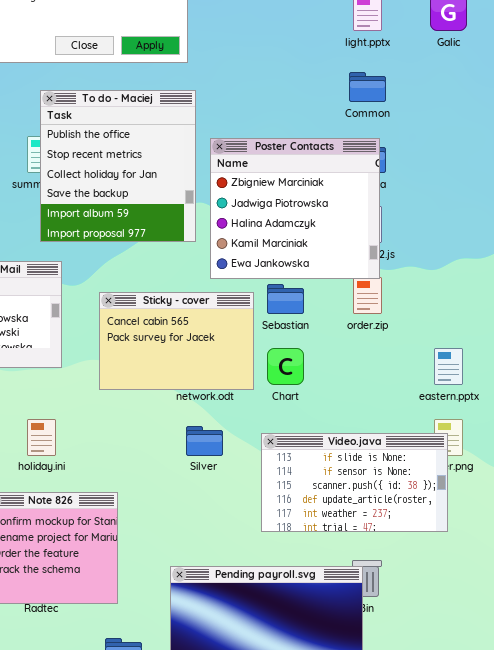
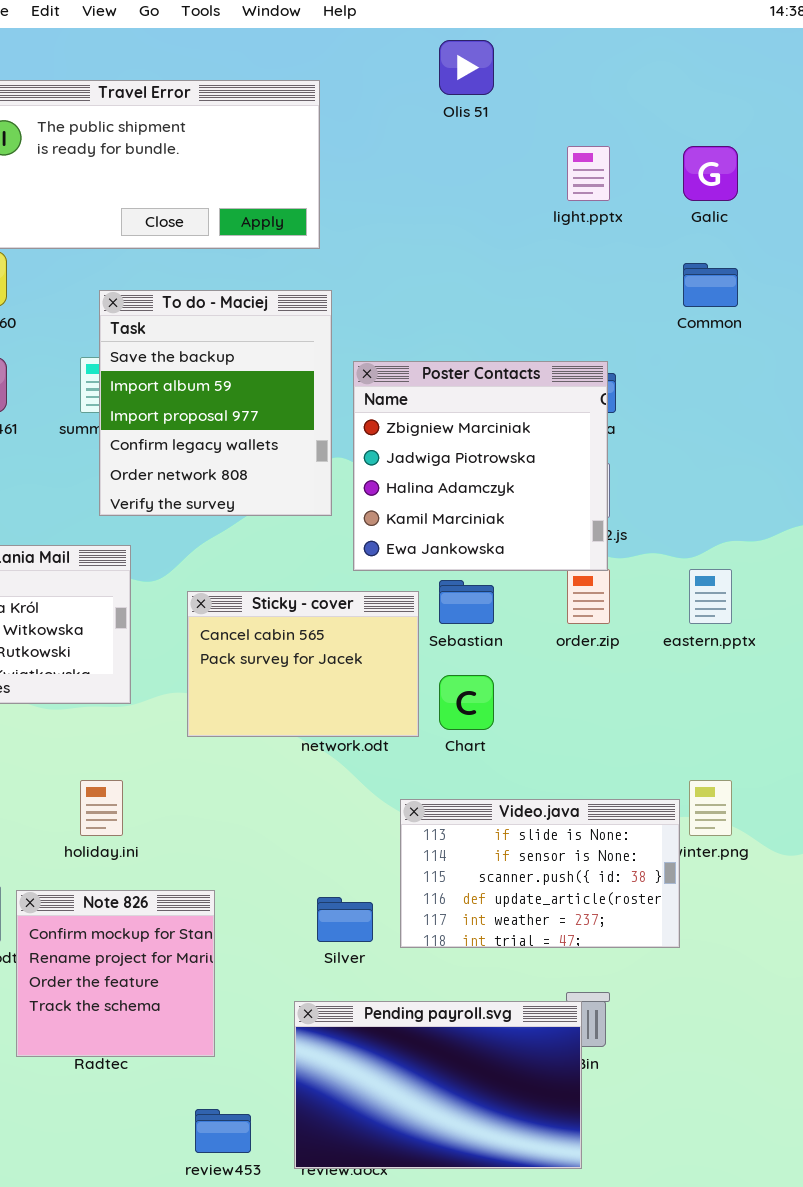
Common: [349,72,386,102] -> [683,263,738,307], moved
To do - Maciej: [40,90,196,242] -> [99,290,332,516], scrolled down 3 rows
eastern.pptx: [434,348,463,385] -> [689,569,732,624], moved
Silver: [186,426,223,456] -> [317,897,373,942], moved
Video.java: [261,433,448,532] -> [400,799,680,948], moved

